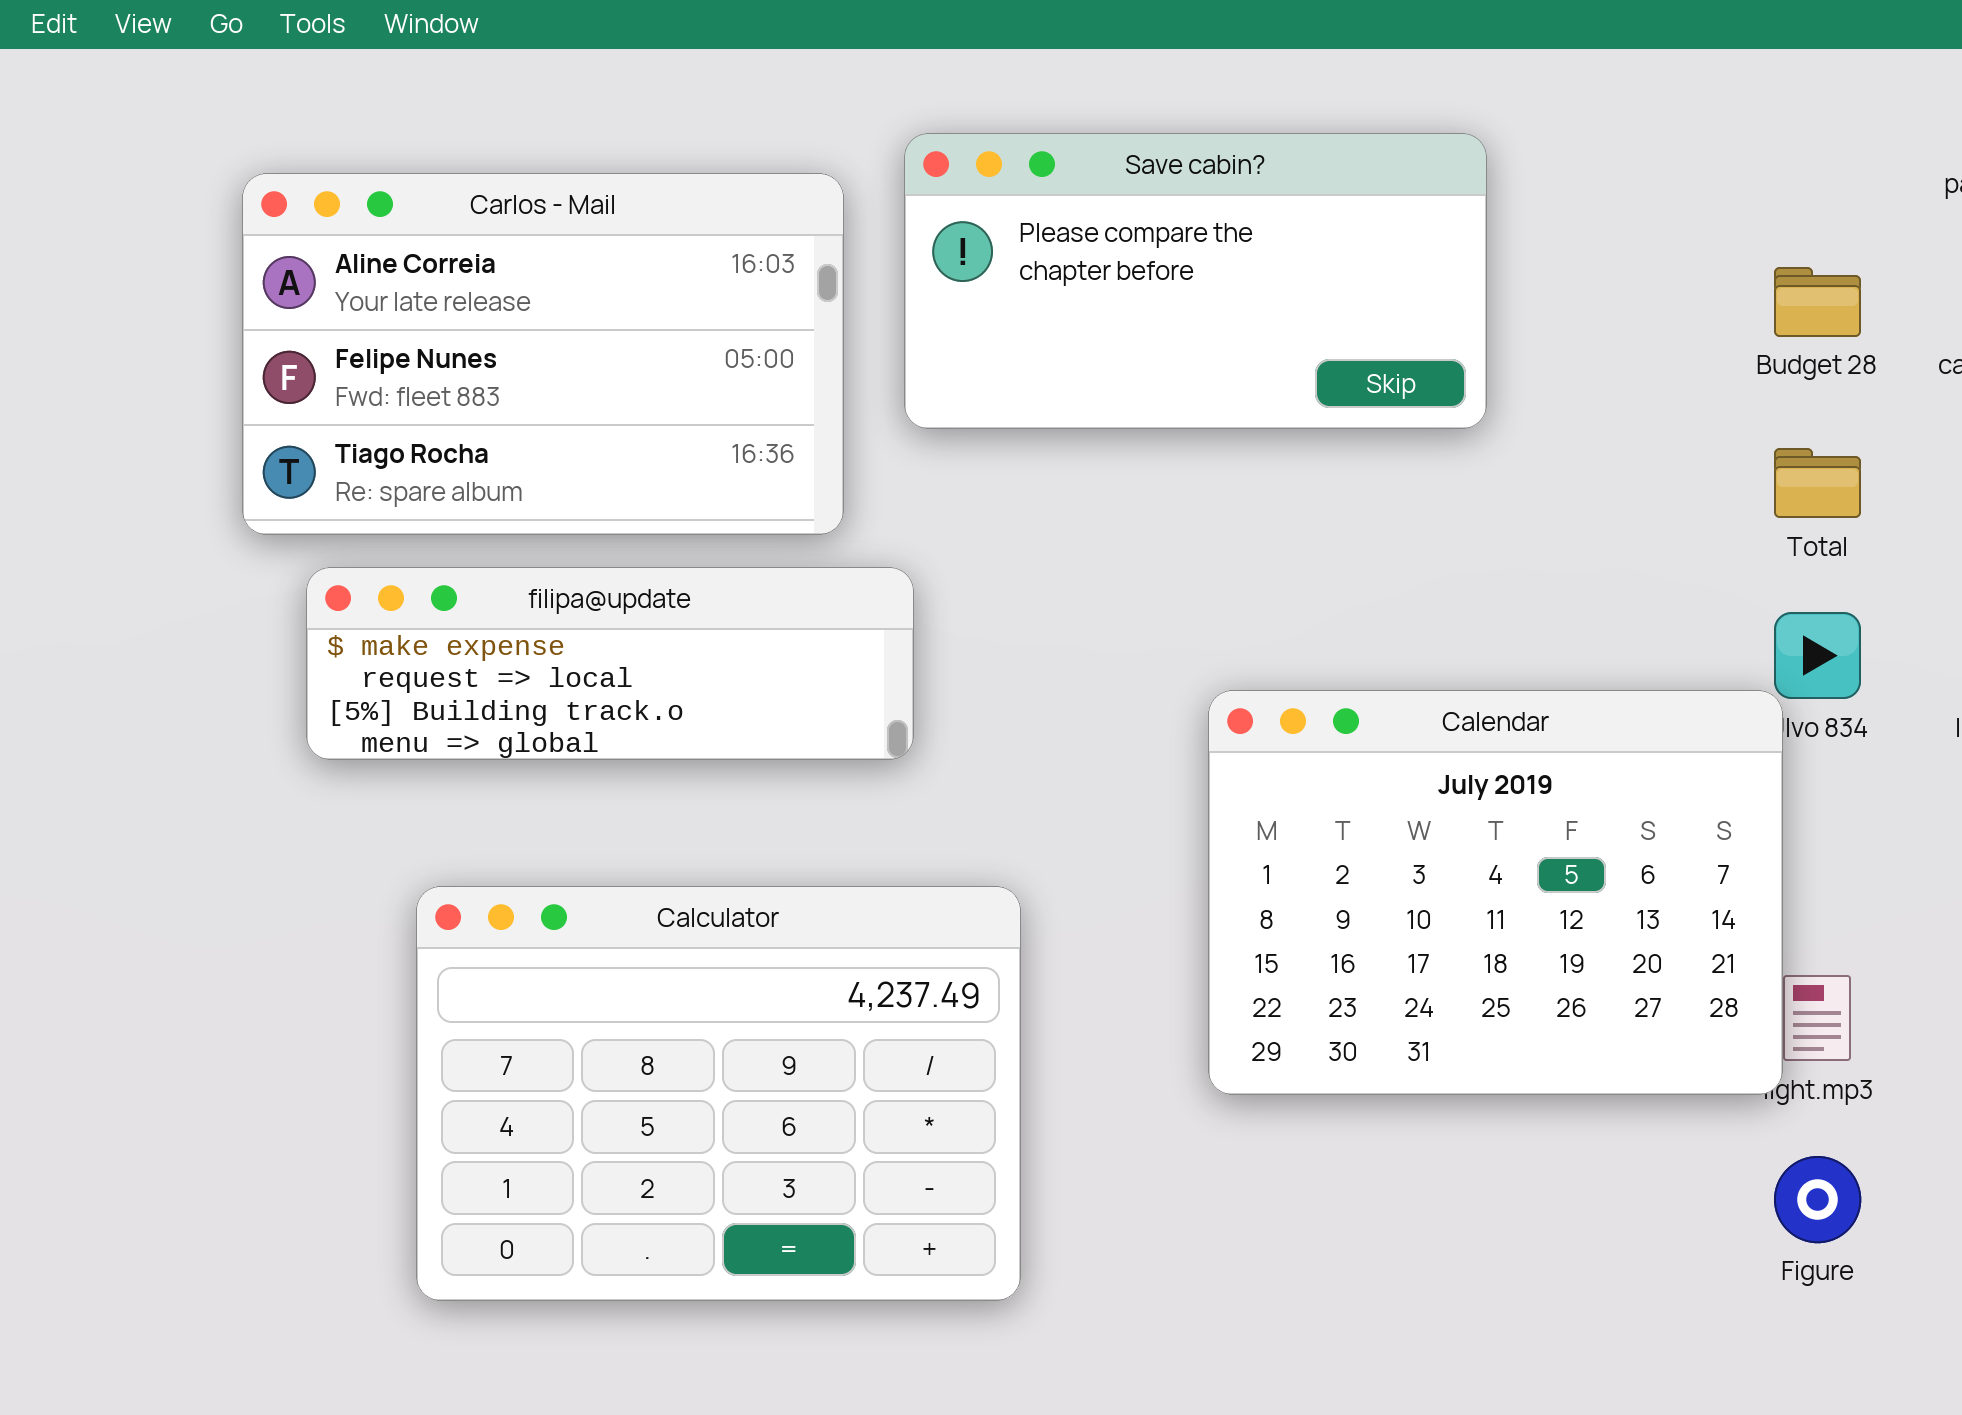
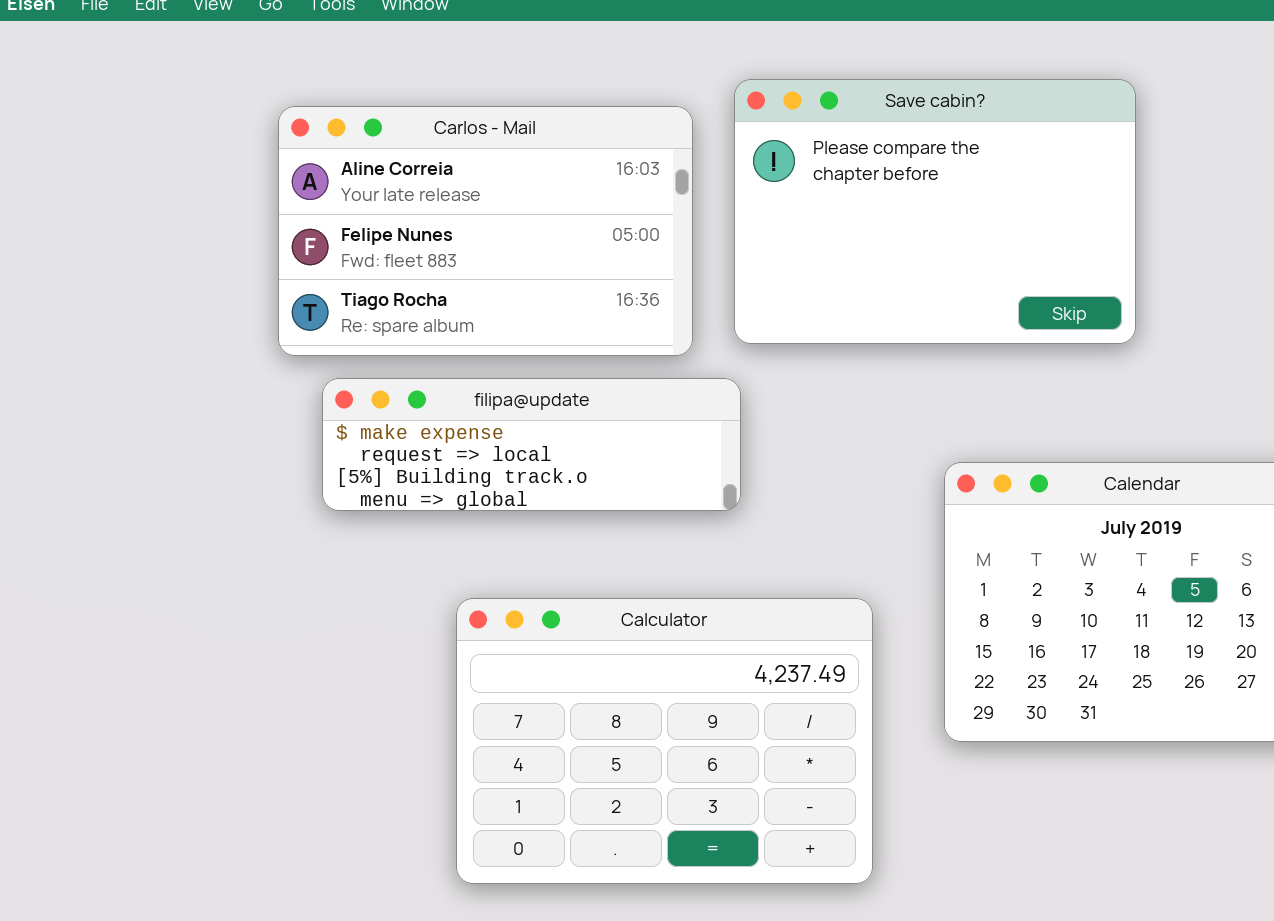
Save cabin?: [904,133,1487,429] -> [734,79,1136,344], resized
Calculator: [416,886,1021,1301] -> [456,598,873,884], moved

